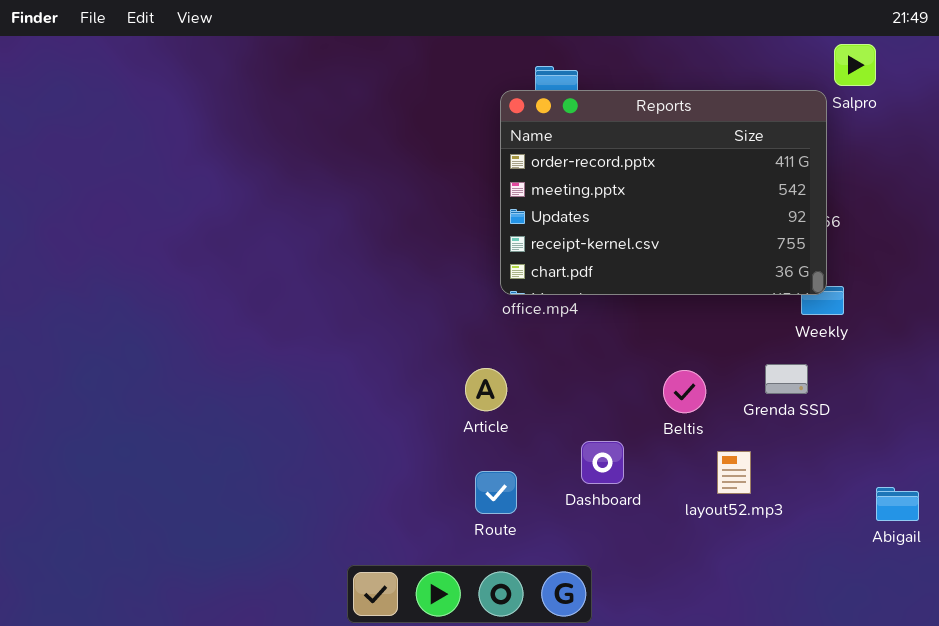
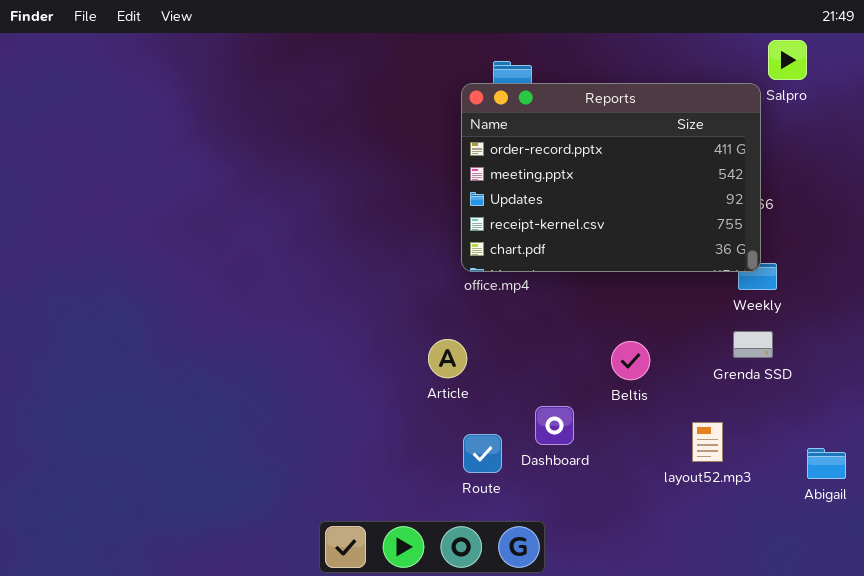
Grenda SSD: [765,364,808,394] -> [733,331,773,358], moved
layout52.mp3: [717,451,751,494] -> [692,422,723,462], moved
Route: [475,471,517,514] -> [463,434,502,473], moved

